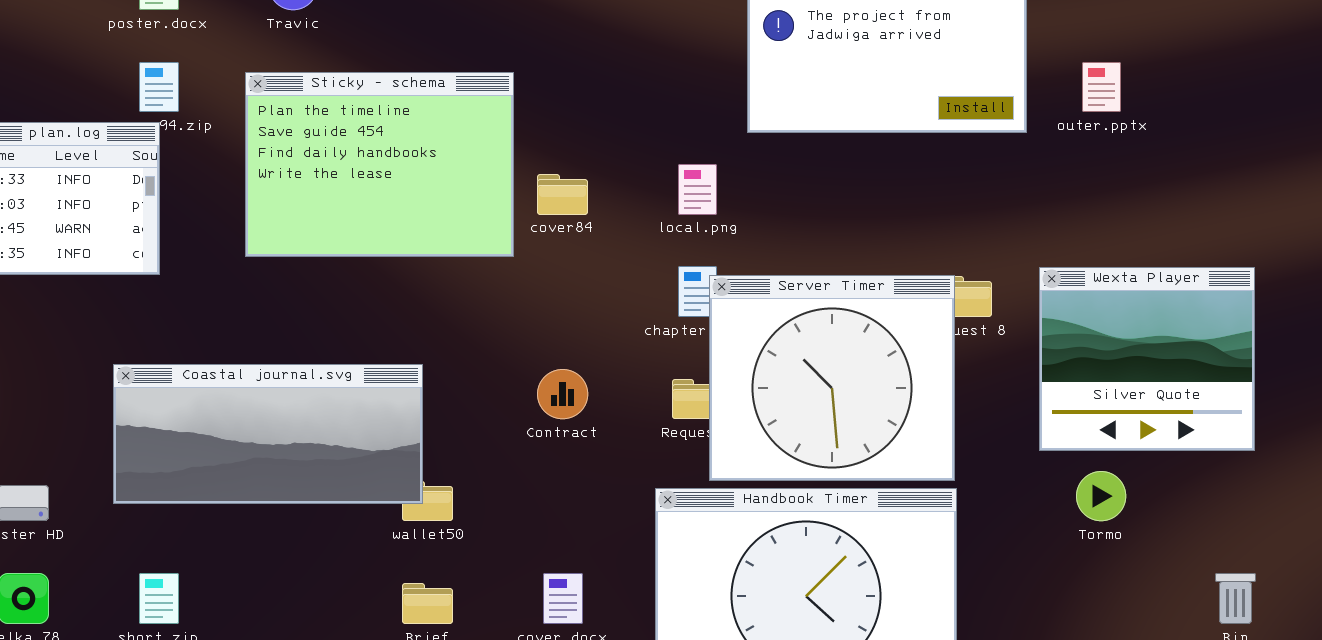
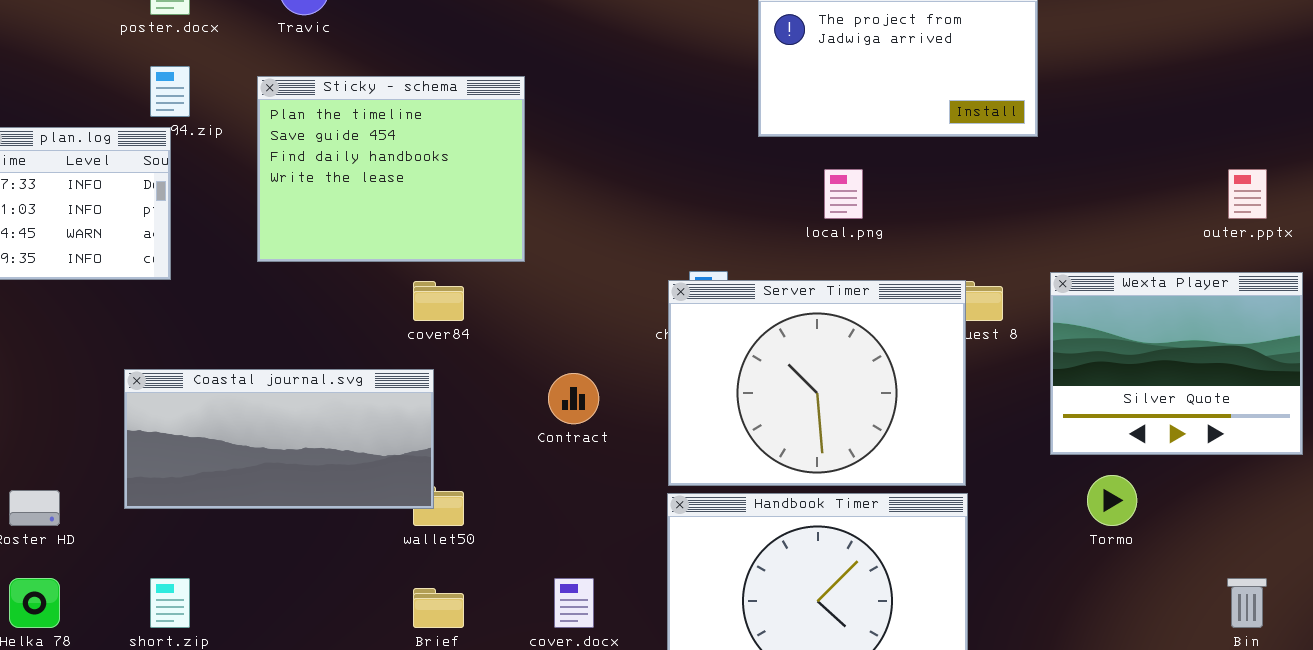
outer.pptx: [1082,62,1121,112] -> [1228,169,1267,219], moved
local.png: [678,164,717,215] -> [824,169,863,219], moved
cover84: [537,174,588,215] -> [413,281,464,321], moved
Wexta Player: [1039,267,1255,451] -> [1050,272,1303,455], resized
Server Timer: [709,275,955,481] -> [668,280,966,486], resized

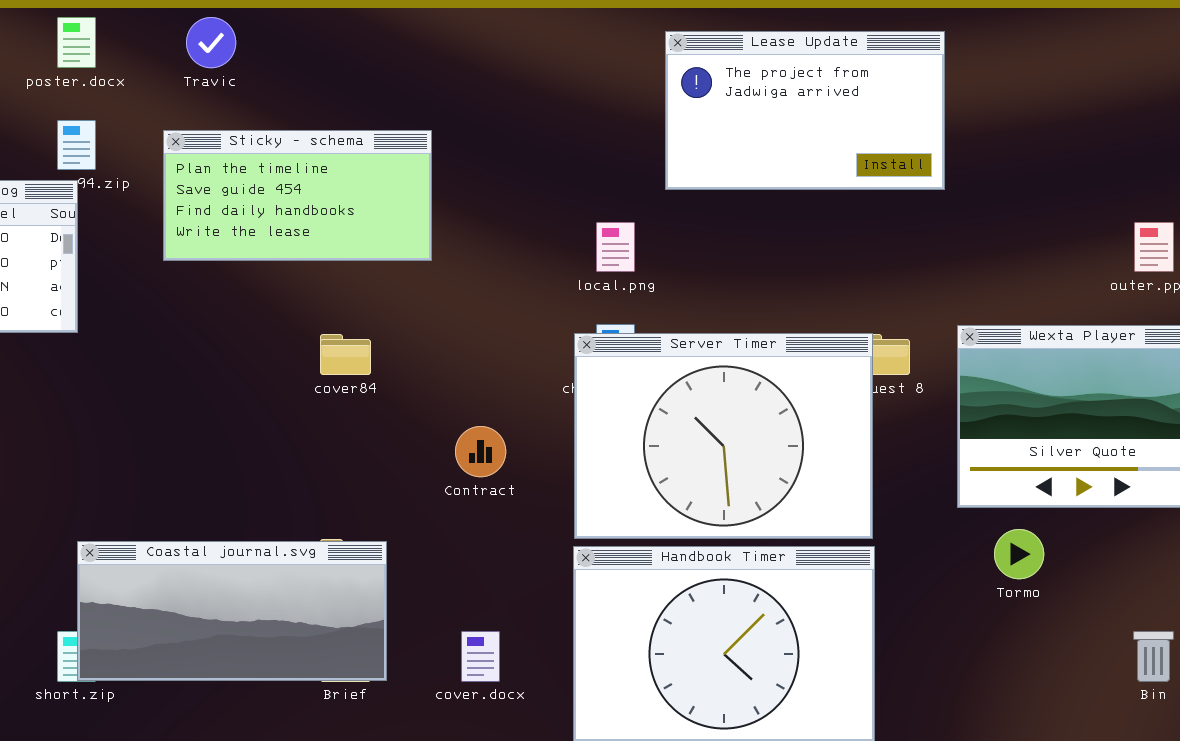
Sticky - schema: [257,76,525,262] -> [163,130,432,261], resized
local.png: [824,169,863,219] -> [596,222,635,272], moved
Coastal journal.svg: [124,369,434,509] -> [77,541,387,681], moved

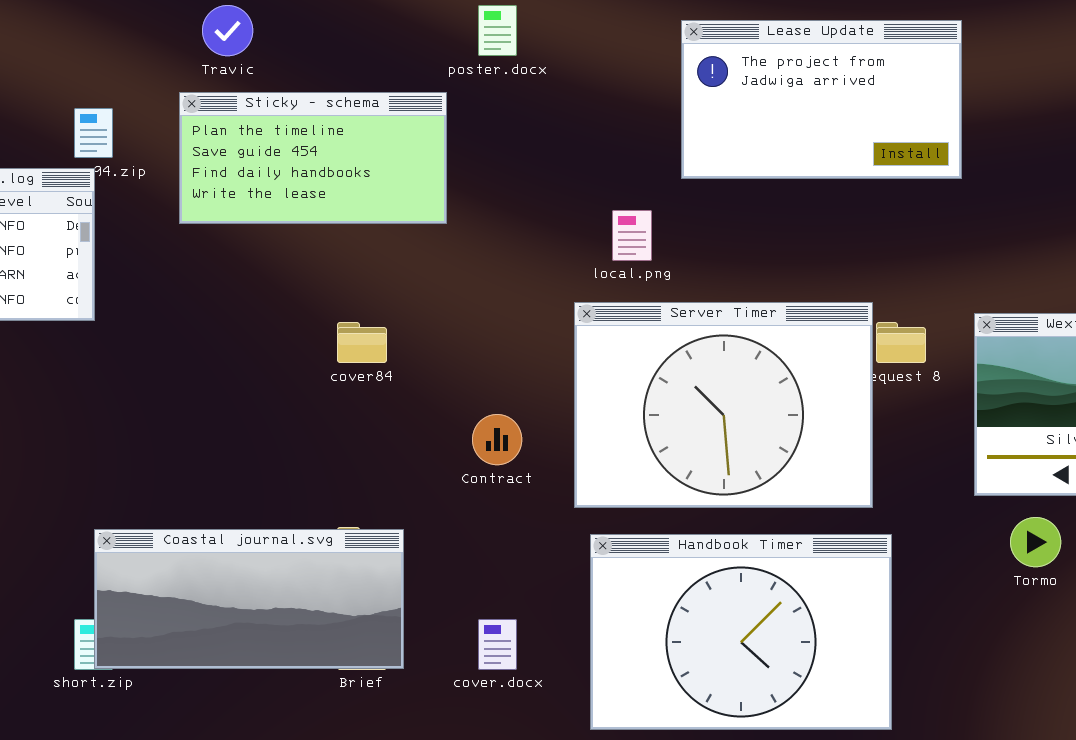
poster.docx: [57,17,96,68] -> [478,5,517,56], moved
Sticky - schema: [163,130,432,261] -> [179,92,447,224], moved
Server Timer: [574,333,873,539] -> [574,302,873,508], moved

